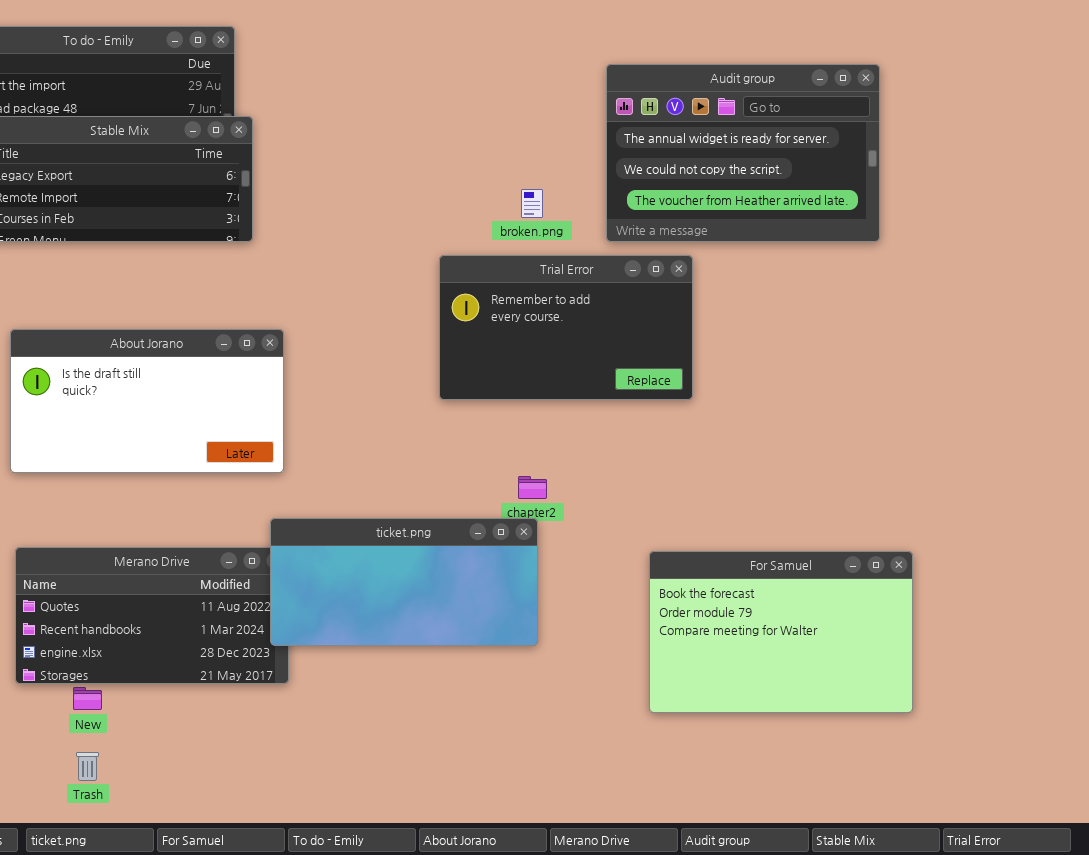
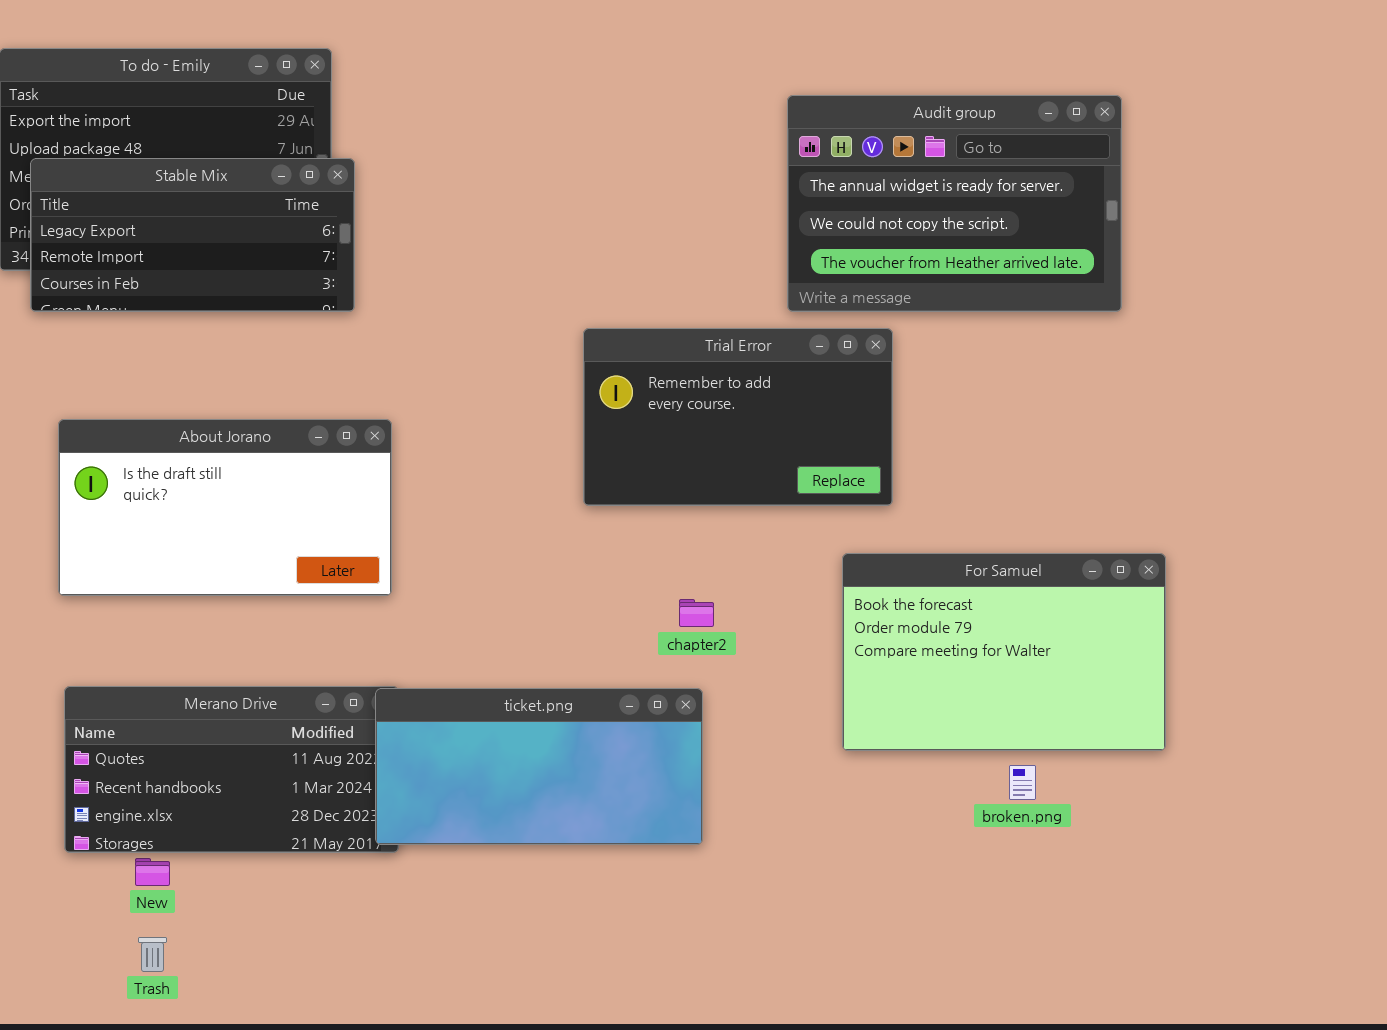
broken.png: [521,189,543,218] -> [1009,765,1036,800], moved
ticket.png: [270,518,538,646] -> [375,688,703,845], moved
For Samuel: [649,551,913,713] -> [842,553,1166,751], moved

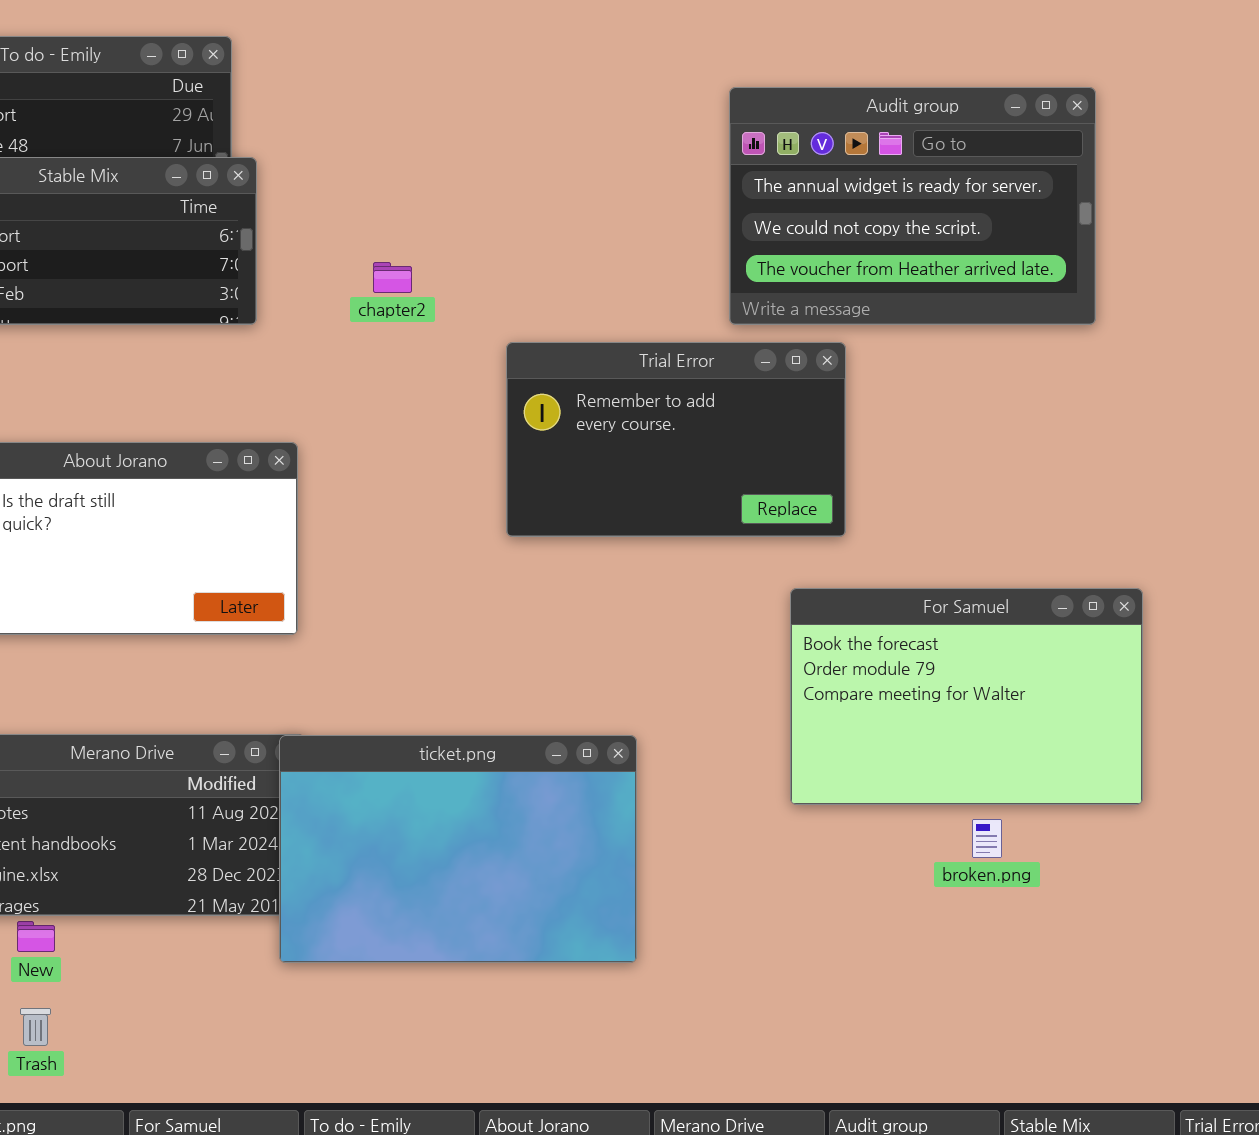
chapter2: [679,599,714,627] -> [373,262,412,293], moved
ticket.png: [375,688,703,845] -> [279,735,637,963], resized

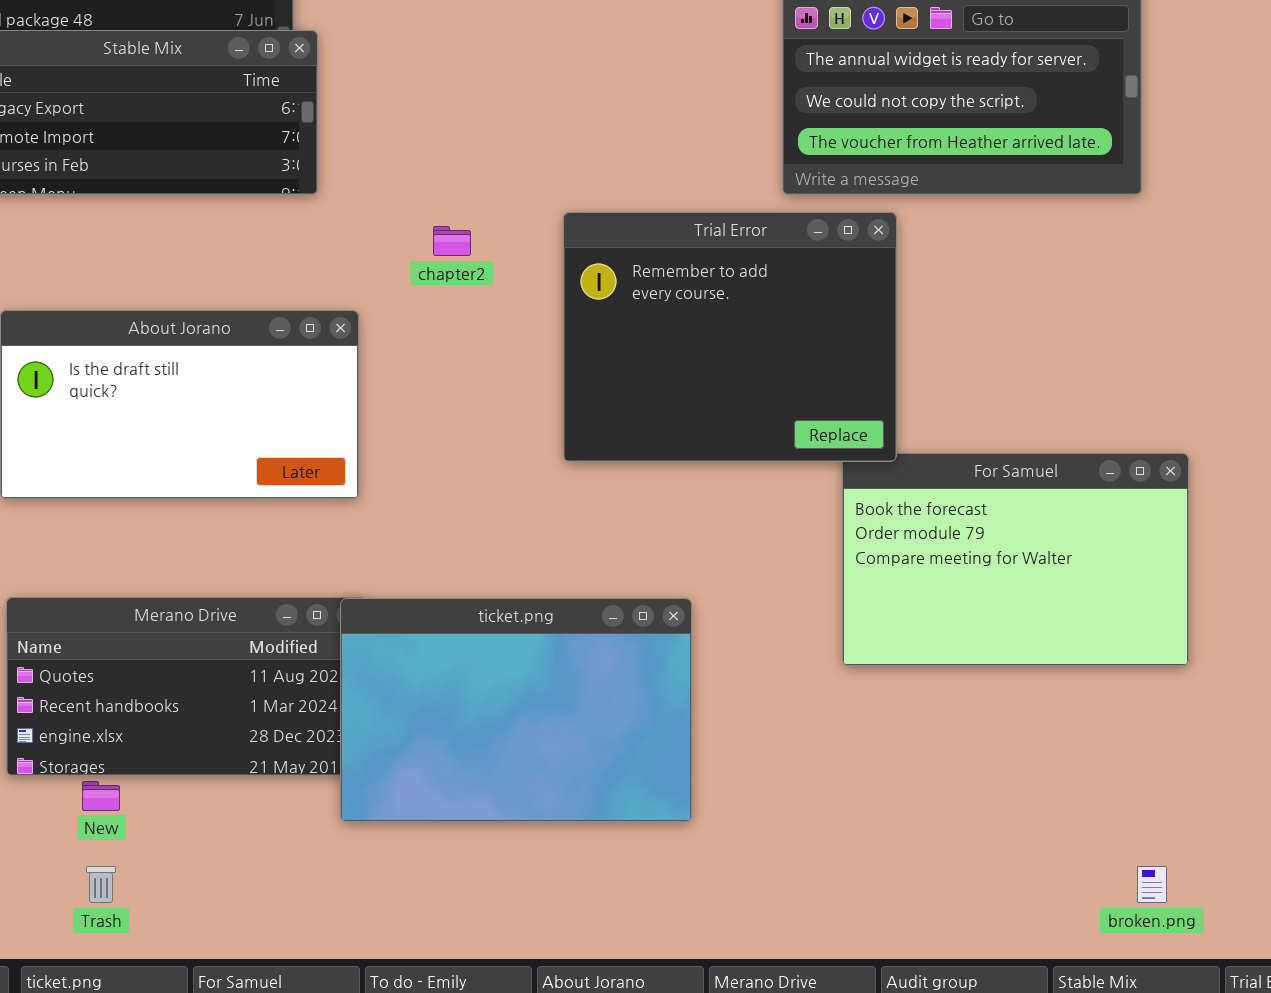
chapter2: [373,262,412,293] -> [433,226,471,256], moved
Trial Error: [506,342,846,537] -> [563,212,897,462], resized
broken.png: [972,819,1002,858] -> [1137,866,1167,903], moved

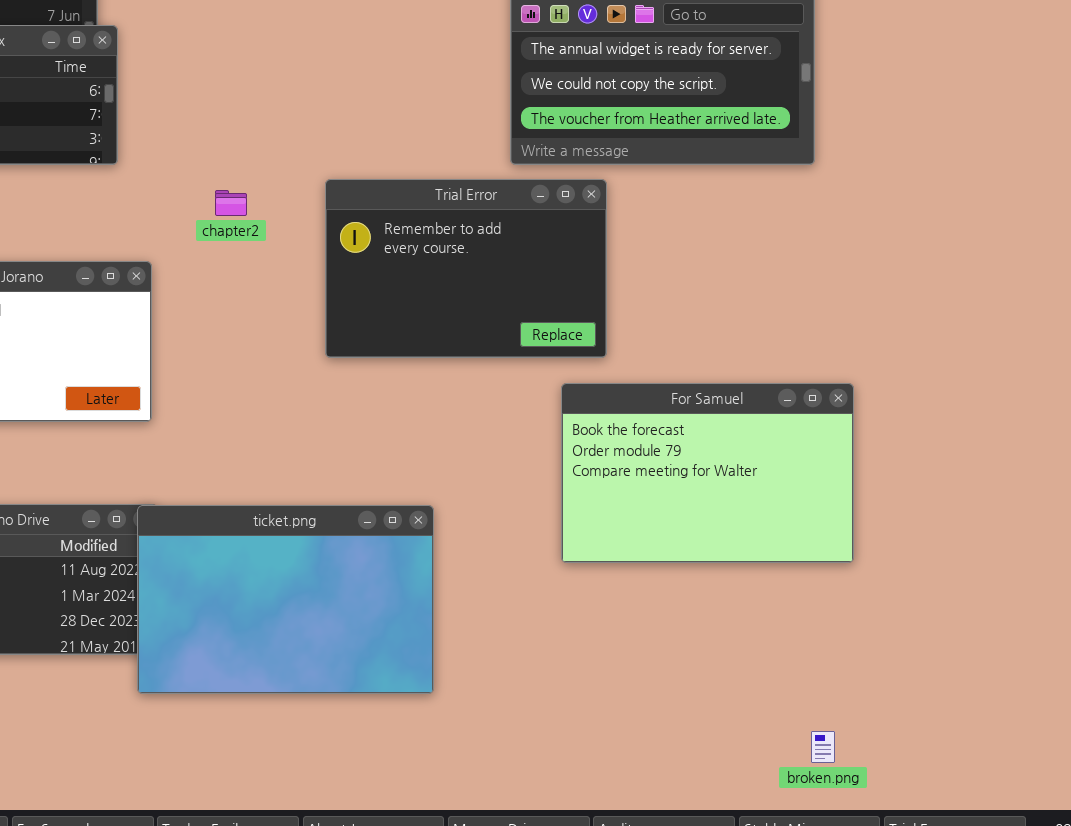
Trial Error: [563,212,897,462] -> [325,179,607,358], resized

